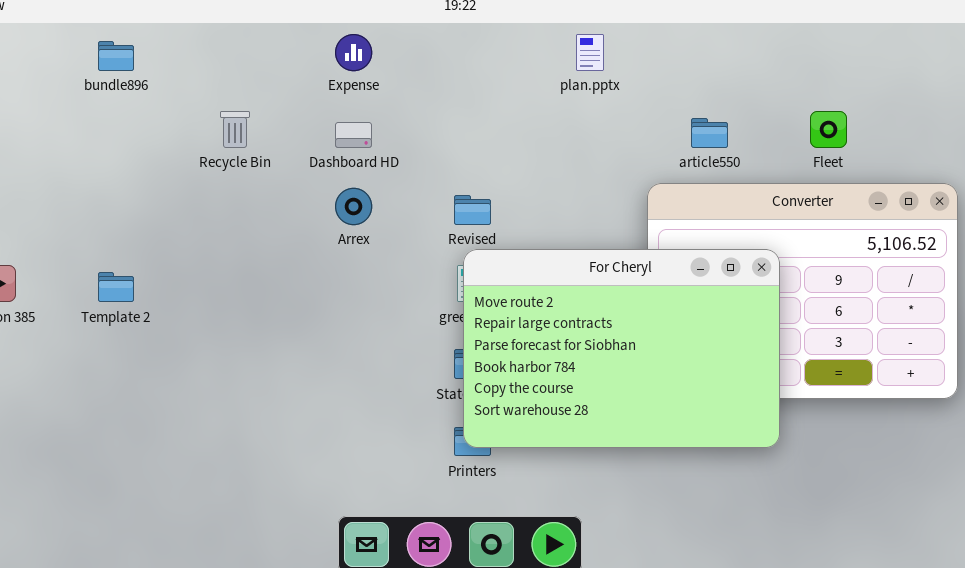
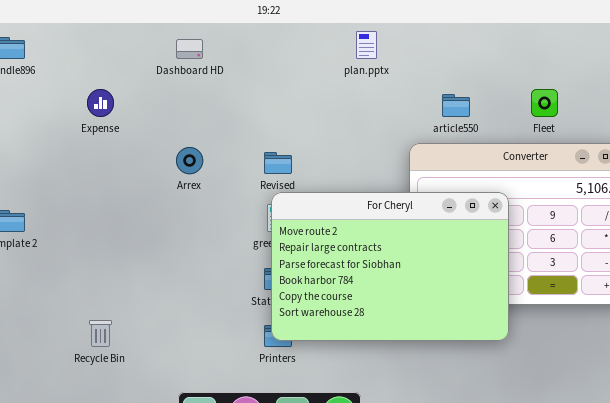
Expense: [335,34,372,71] -> [87,89,114,117], moved
Recycle Bin: [220,111,250,148] -> [89,320,112,347], moved
Dashboard HD: [335,122,372,148] -> [176,39,203,59], moved

